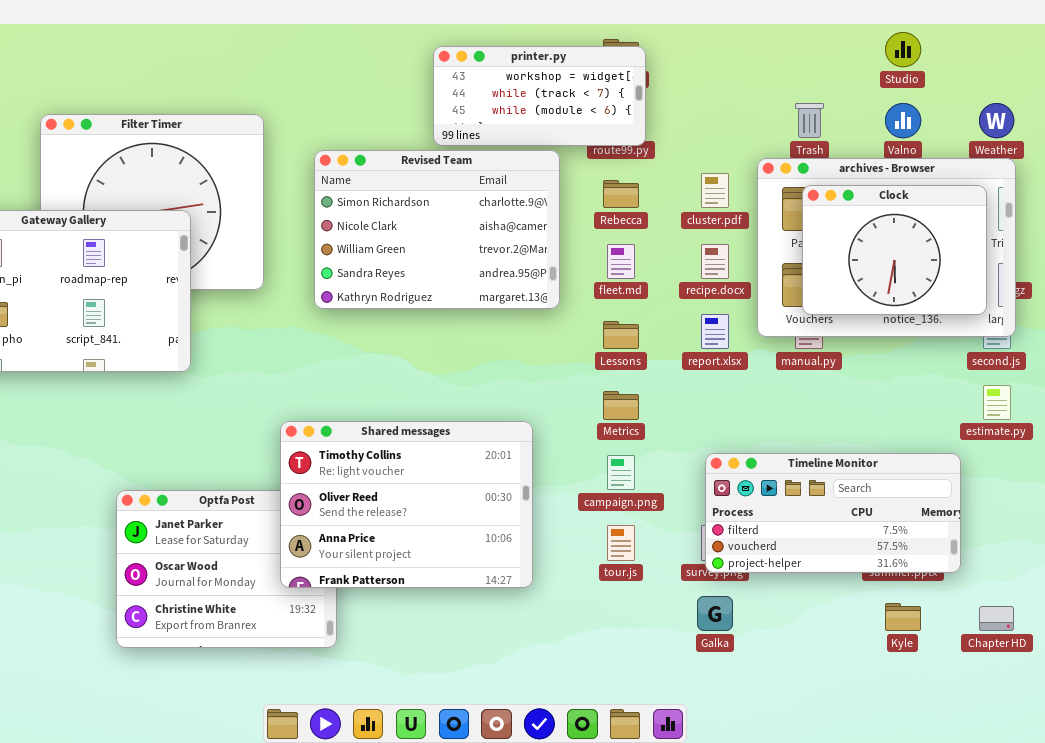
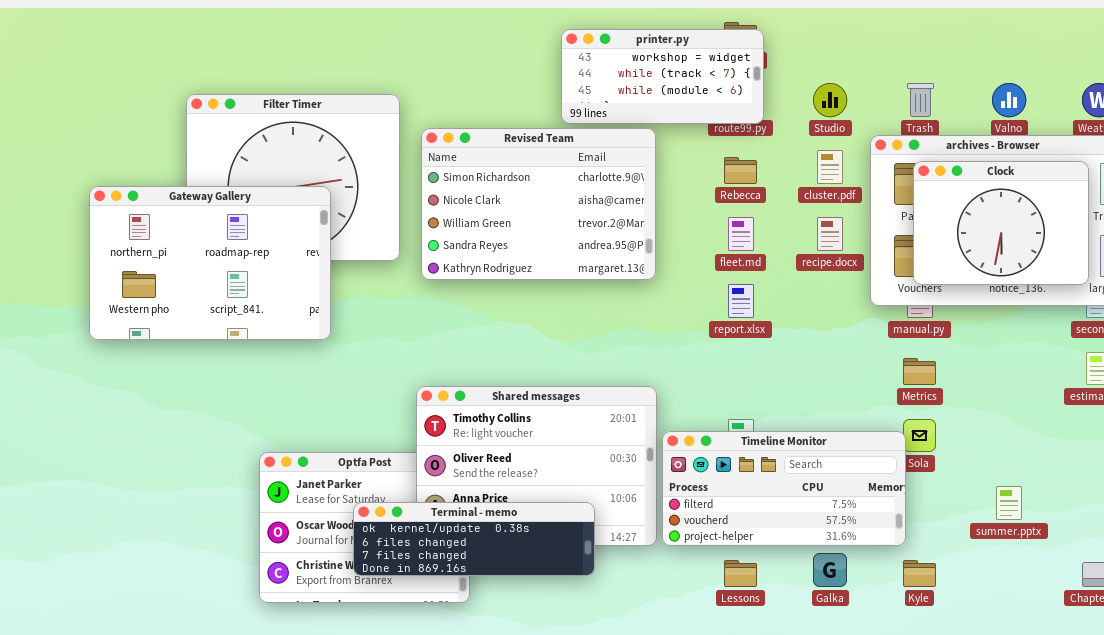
Studio: [885,32,921,67] -> [813,83,847,117], moved
Revised Team: [314,150,560,309] -> [421,128,656,280], moved
report.xlsx: [701,314,729,349] -> [728,284,754,318], moved
Lessons: [603,321,639,349] -> [724,560,757,587], moved
Metrics: [603,391,639,420] -> [903,358,936,385], moved
Timeline Monitor: [705,453,961,573] -> [662,431,906,546], moved
Terminal - memo: none -> [353,502,595,576], opened
Kyle: [885,603,921,631] -> [903,560,936,587], moved

